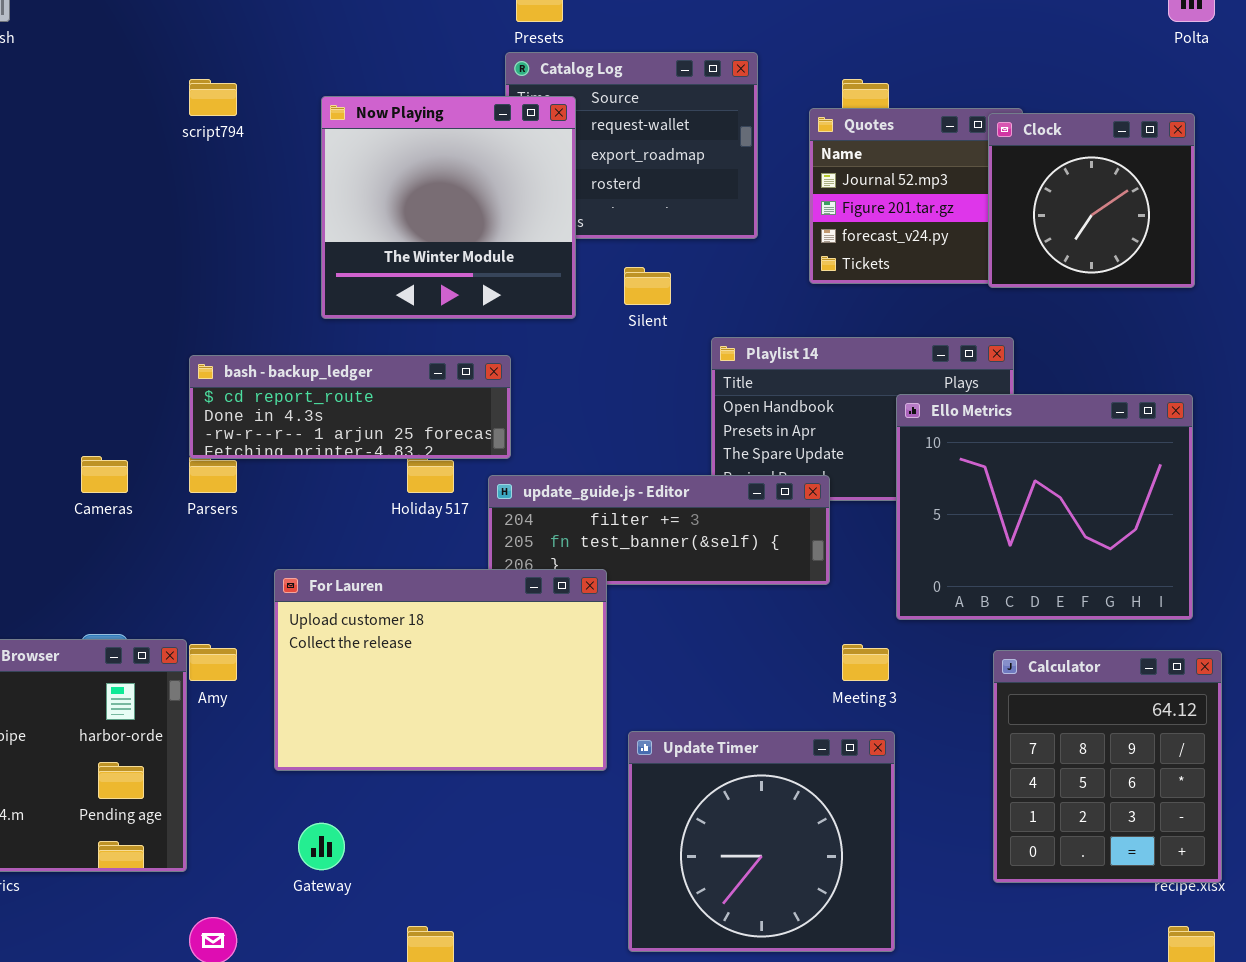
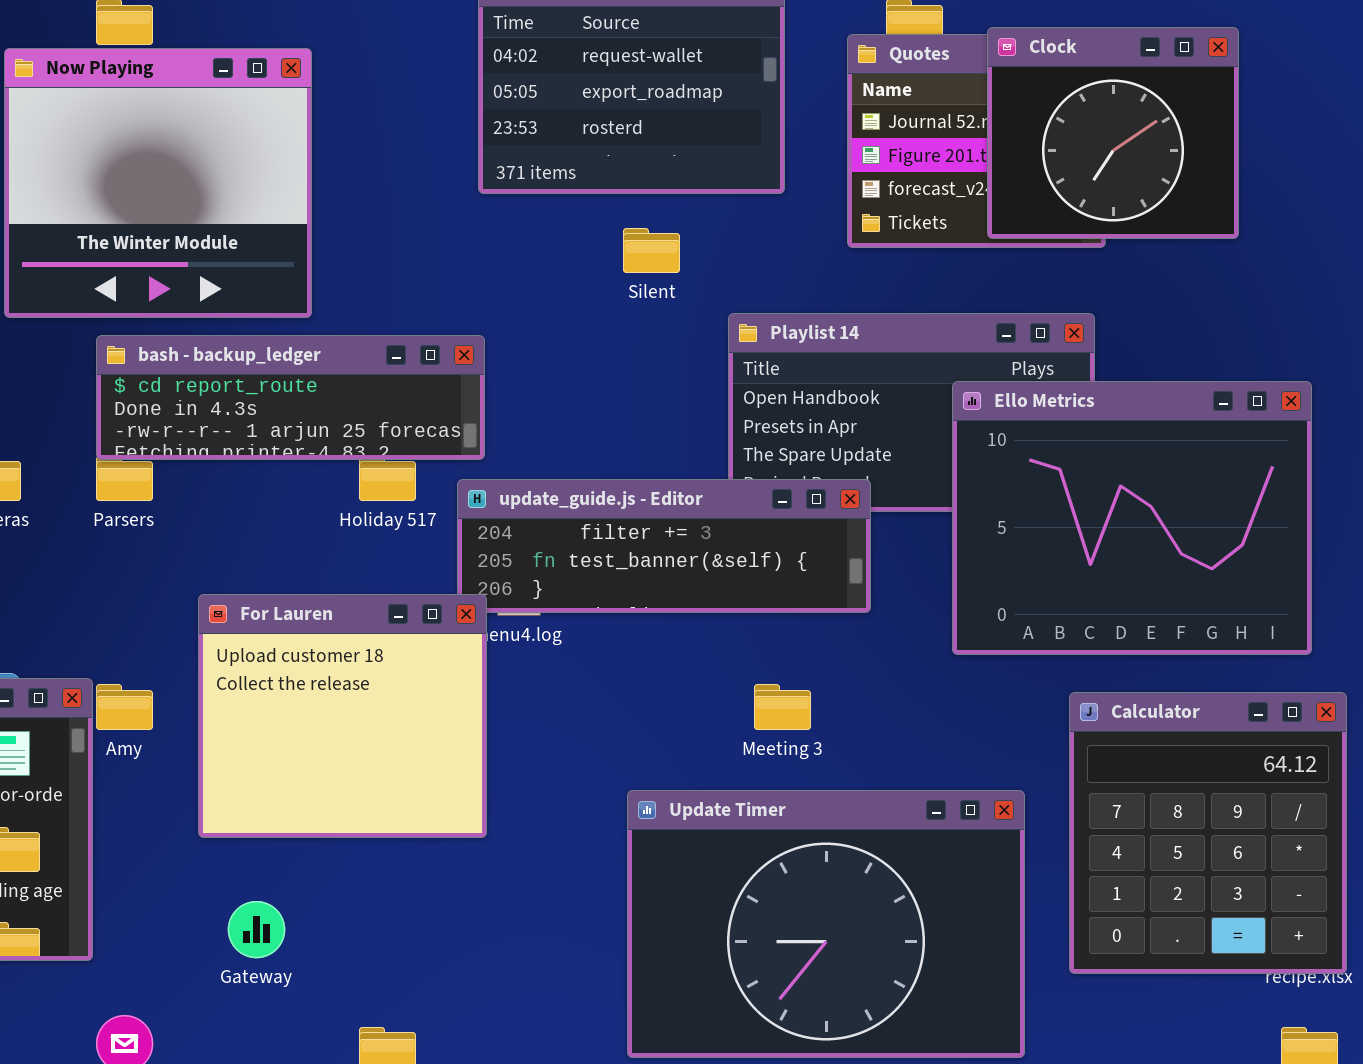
Now Playing: [321,96,576,319] -> [4,48,312,318], moved
Clock: [988,113,1195,288] -> [987,27,1239,239], moved
For Lauren: [274,569,607,771] -> [198,594,487,838], resized
Meeting 3: [842,644,889,681] -> [754,684,811,730], moved
Update Timer: [628,731,895,952] -> [627,790,1025,1058], resized

